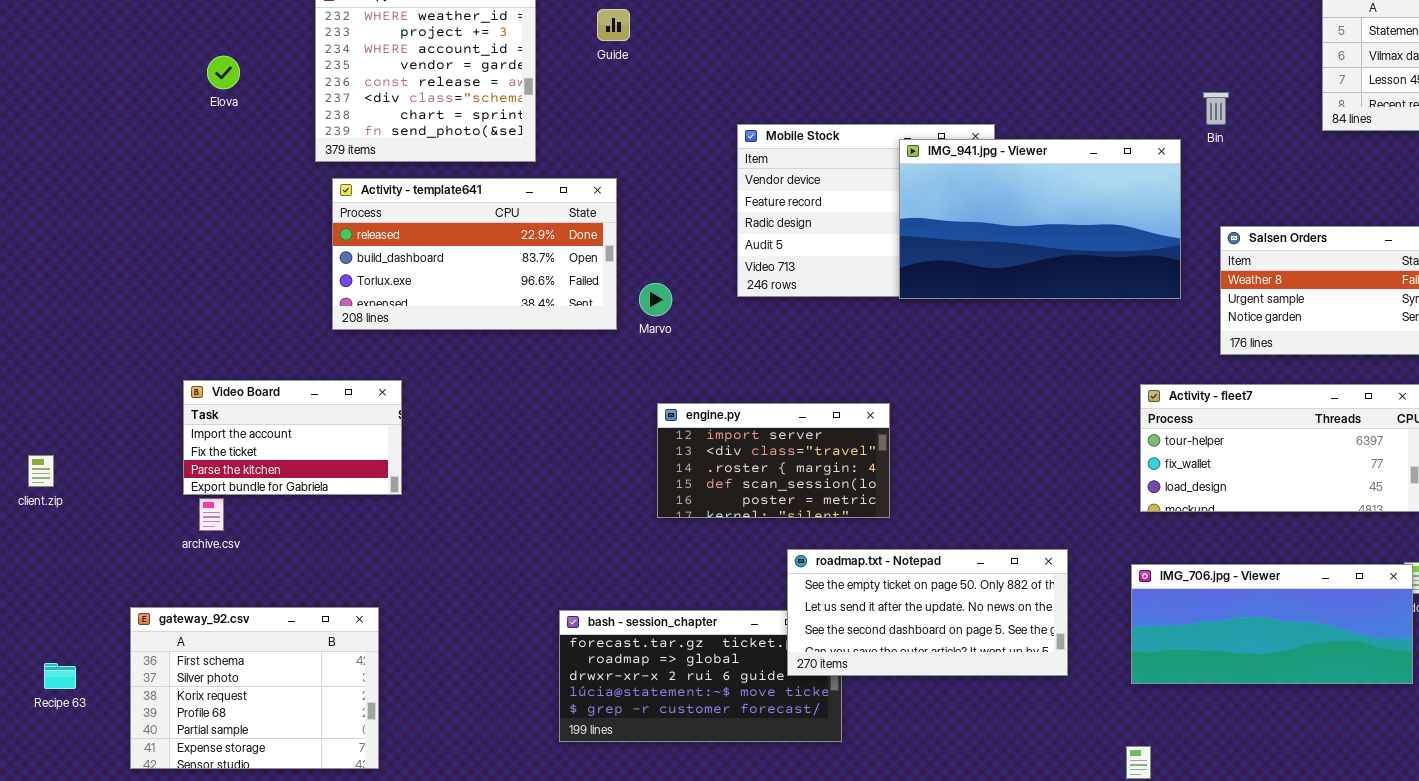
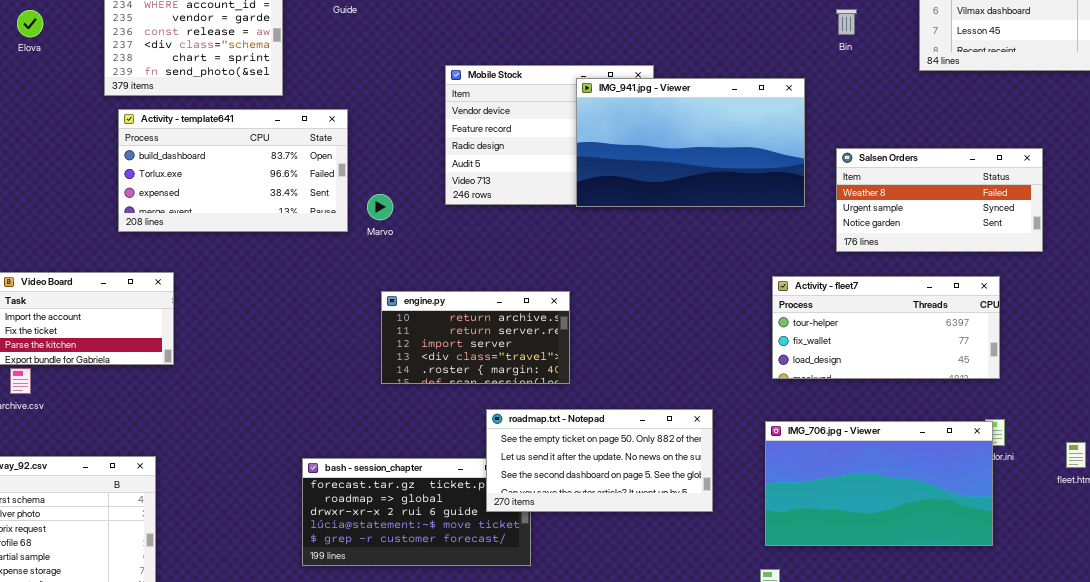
Bin: [1203,92,1229,125] -> [836,9,857,35], moved
Activity - template641: [332,178,617,330] -> [118,109,348,232], scrolled down 1 row
engine.py: [657,403,890,518] -> [381,291,570,384], scrolled up 2 rows
IMG_706.jpg - Viewer: [1131,564,1413,684] -> [765,421,993,546], resized

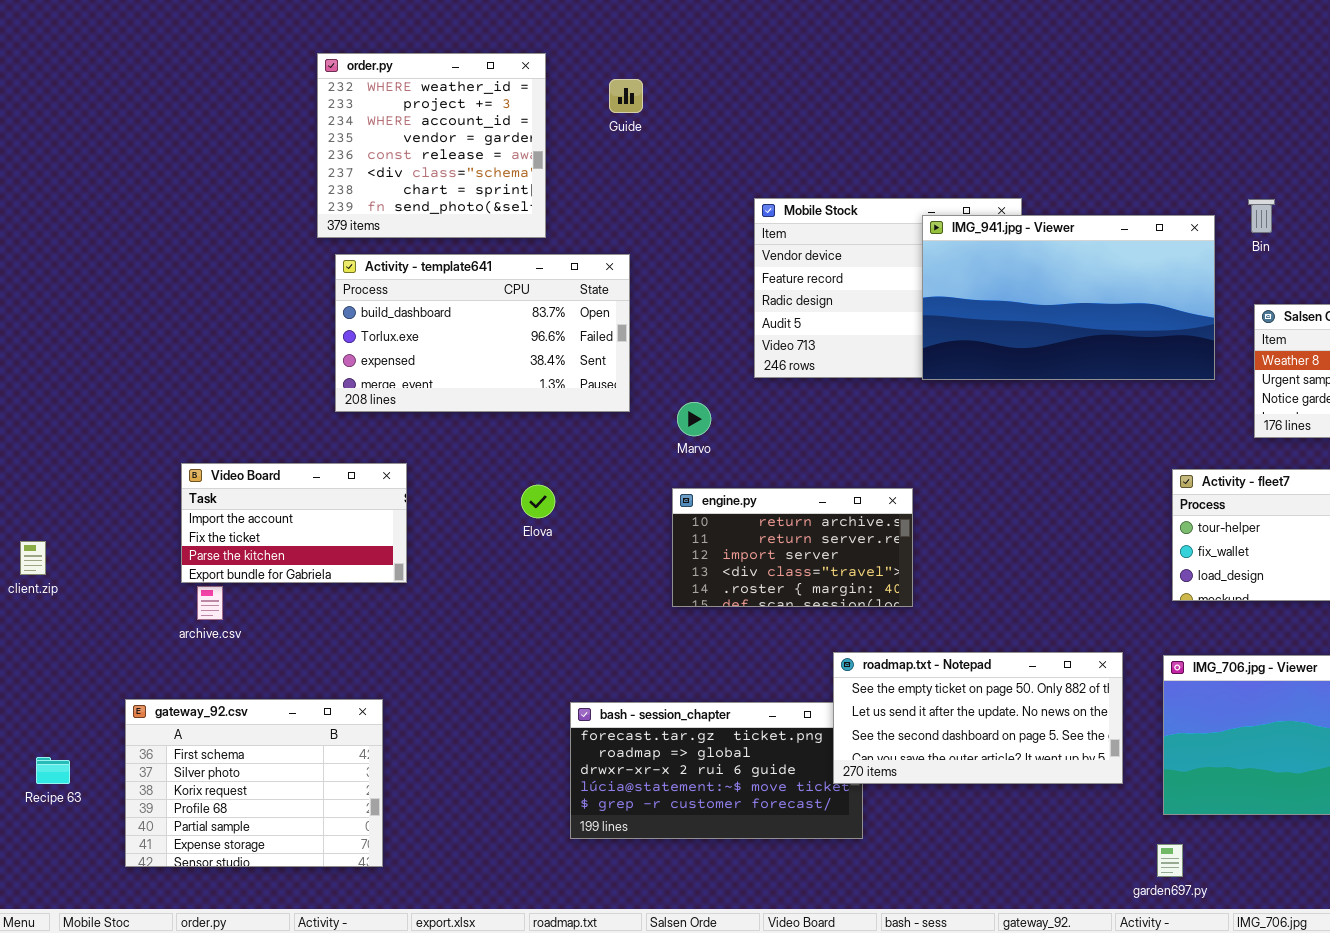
Bin: [836,9,857,35] -> [1248,199,1275,233], moved
Elova: [17,10,43,37] -> [521,485,555,518], moved
Marvo: [367,194,393,220] -> [677,402,711,436], moved
roadmap.txt - Notepad: [486,409,713,512] -> [833,652,1123,784], moved

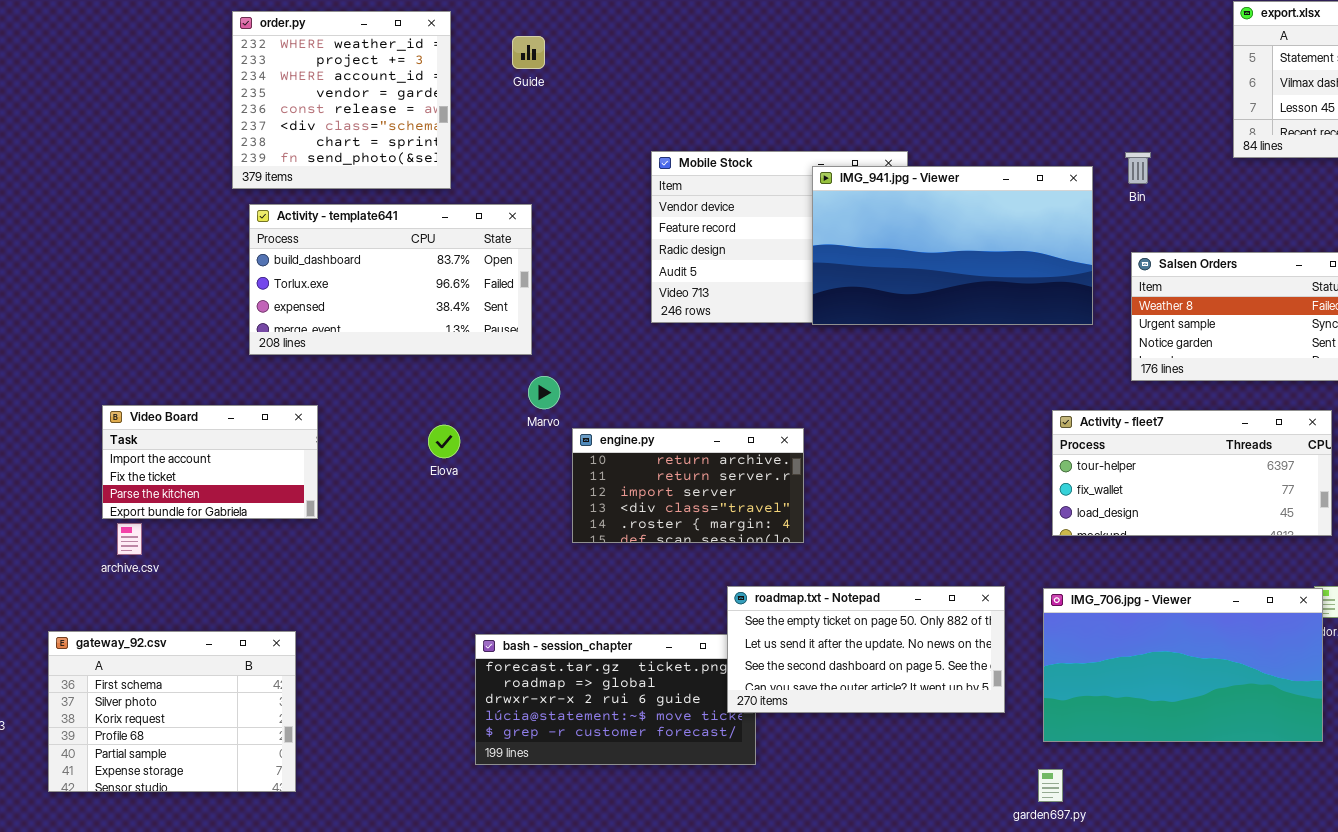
Marvo: [677,402,711,436] -> [528,376,560,409], moved

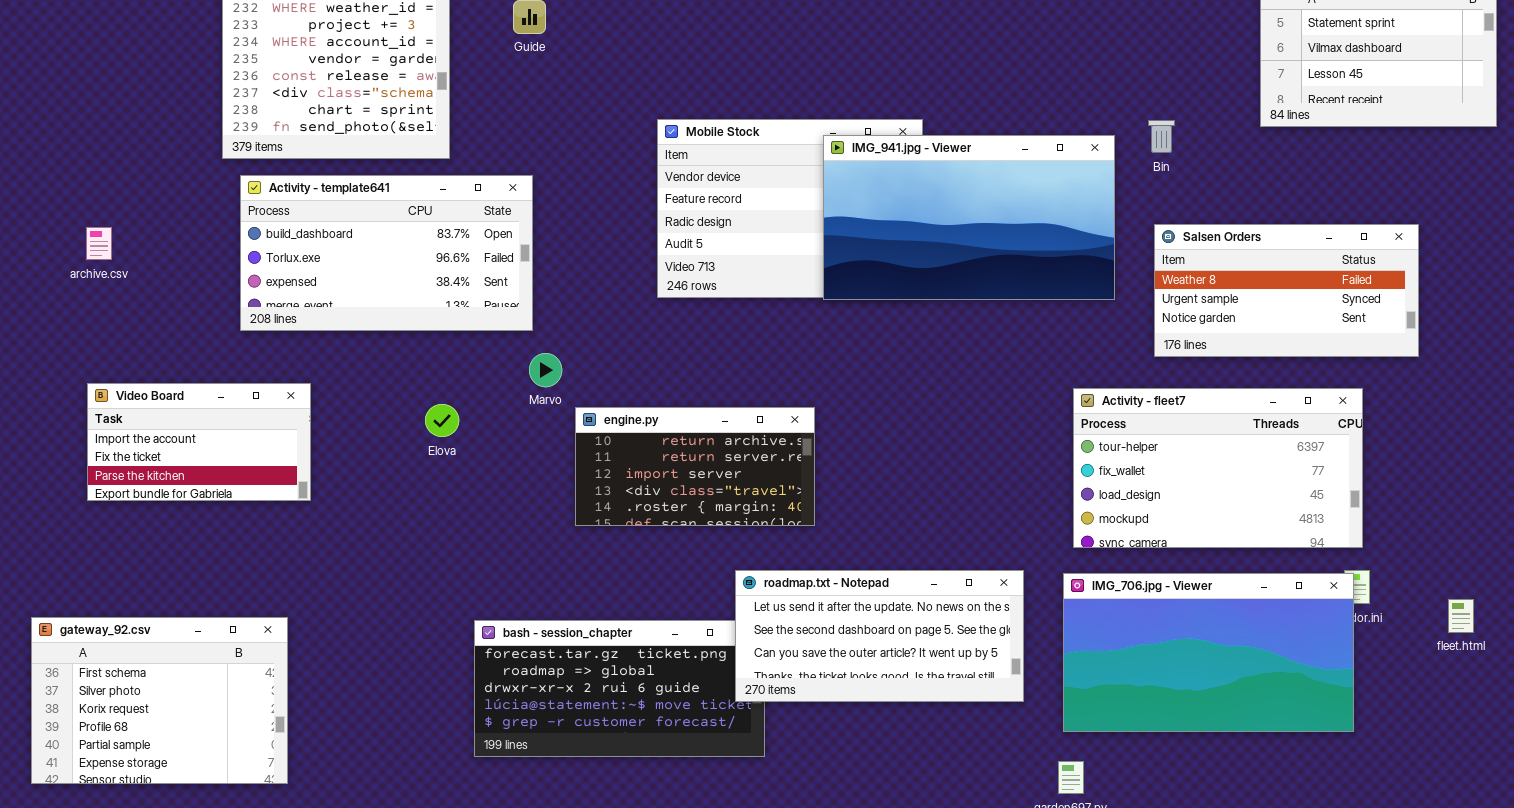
Activity - fleet7: [1052,410,1332,536] -> [1073,388,1363,548], resized
archive.csv: [117,523,142,555] -> [86,227,112,260], moved
roadmap.txt - Notepad: [727,586,1005,713] -> [735,570,1024,702], scrolled down 1 row

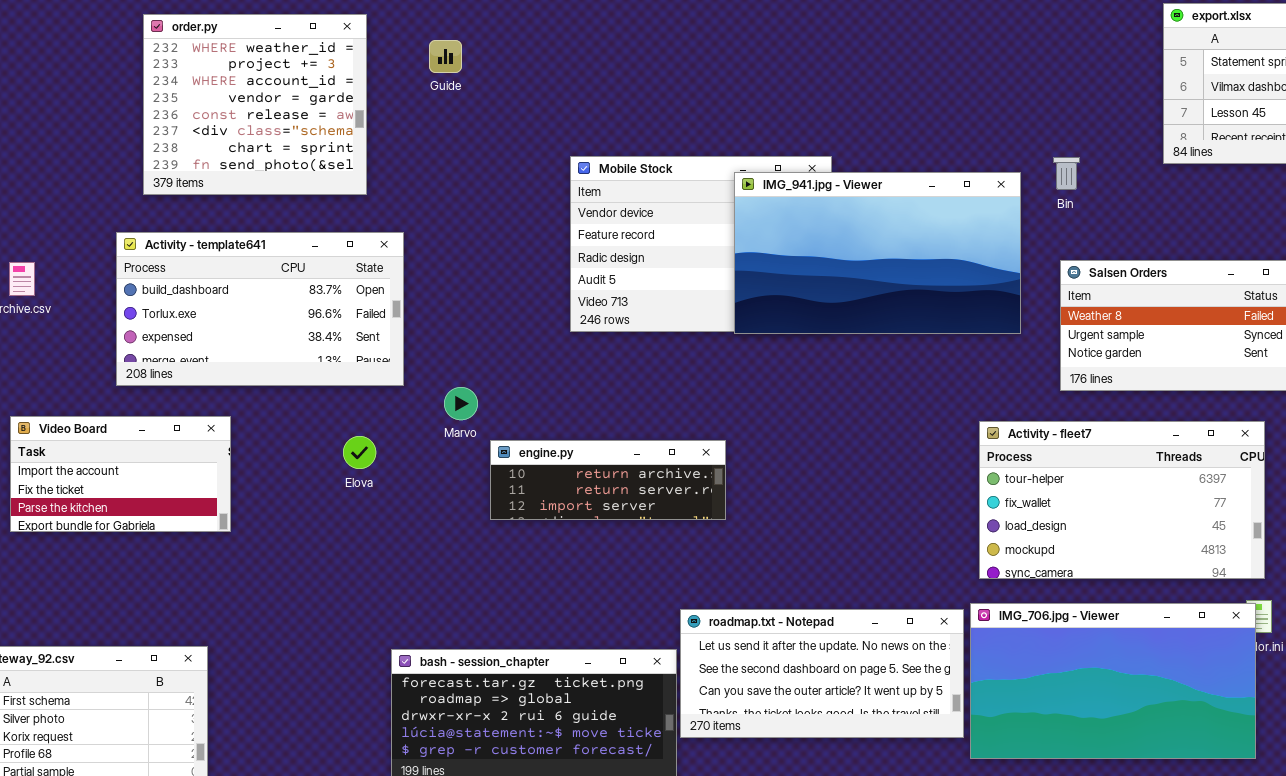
Activity - template641: [240,175,533,331] -> [116,232,404,386], moved
engine.py: [575,407,815,526] -> [490,440,726,520], resized
roadmap.txt - Notepad: [735,570,1024,702] -> [680,609,964,738], moved

